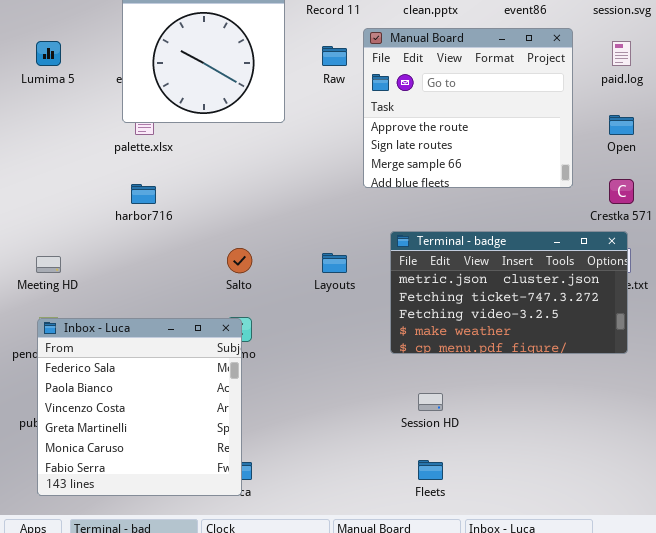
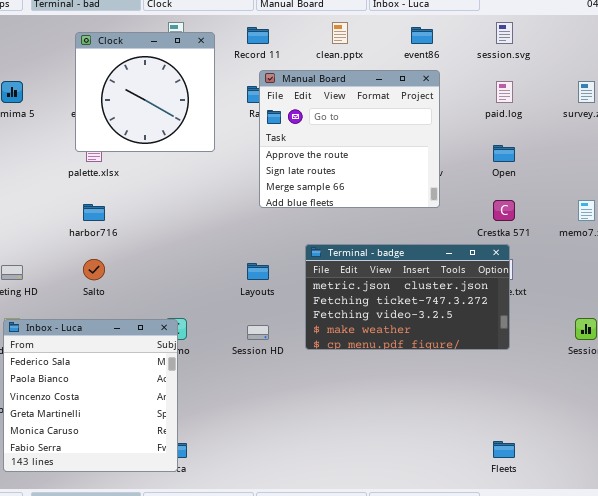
Manual Board: [363,28,573,188] -> [259,70,440,208], moved
Salto: [227,248,252,273] -> [83,259,105,280], moved
Session HD: [418,393,443,411] -> [247,325,269,340], moved
Fleets: [418,460,443,480] -> [493,441,515,458], moved

